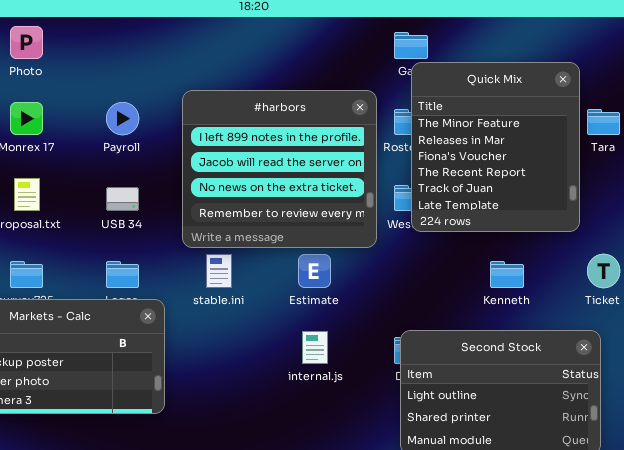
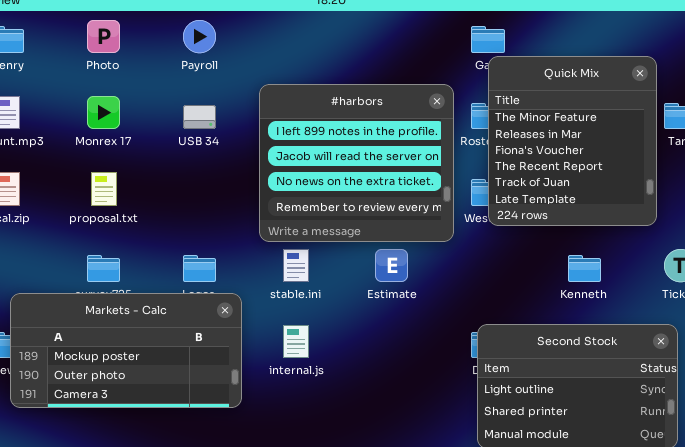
Payroll: [106,102,139,135] -> [183,20,216,53], moved
USB 34: [106,187,139,211] -> [183,105,216,129], moved
internal.js: [302,331,328,364] -> [283,325,309,358], moved

